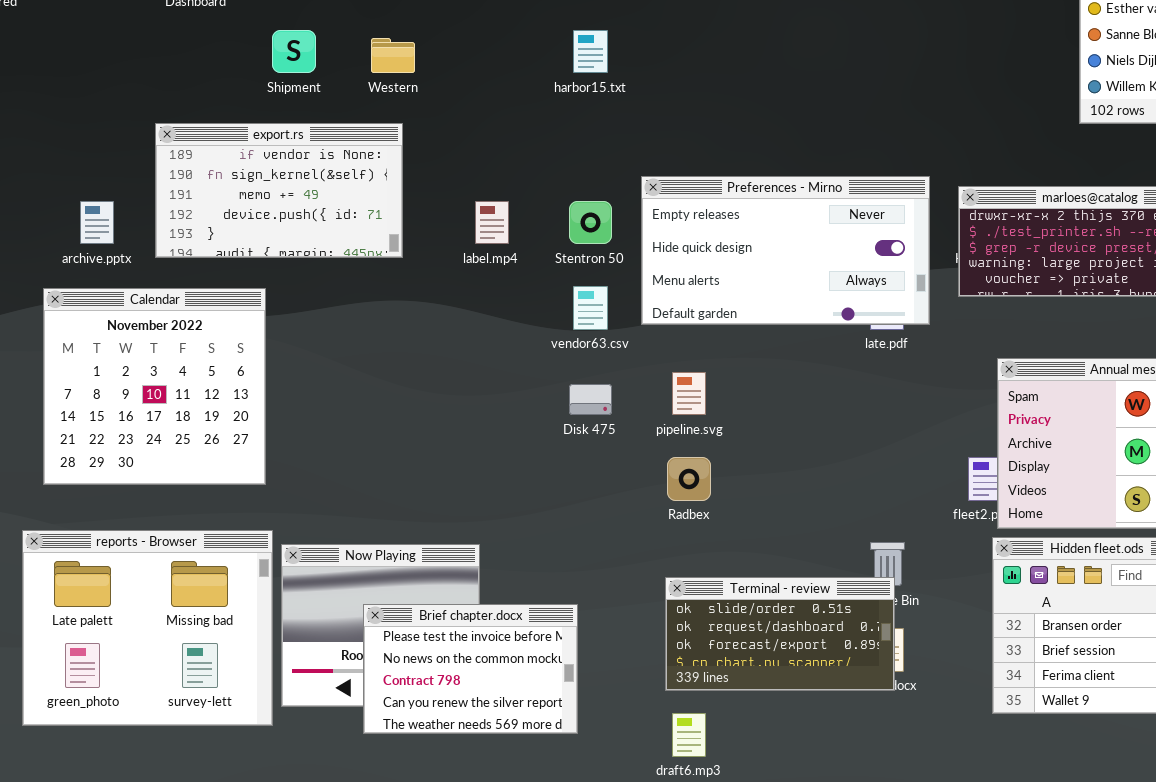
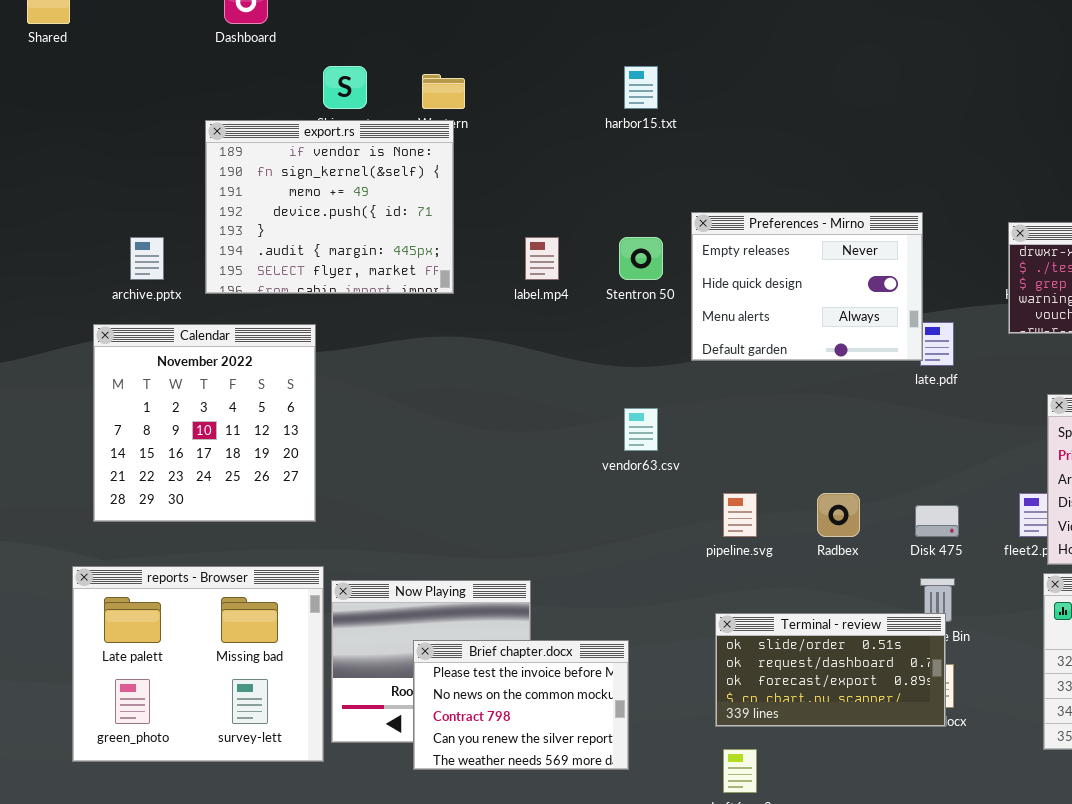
export.rs: [155,123,403,258] -> [205,120,454,294], resized
Preferences - Mirno: [641,176,930,325] -> [691,212,923,361], resized
vendor63.csv: [573,286,608,330] -> [624,408,658,451], moved
pipeline.svg: [672,372,706,415] -> [723,493,757,537], moved
Disk 475: [569,384,612,415] -> [915,505,959,537], moved
Radbex: [667,457,711,501] -> [817,493,860,537], moved

